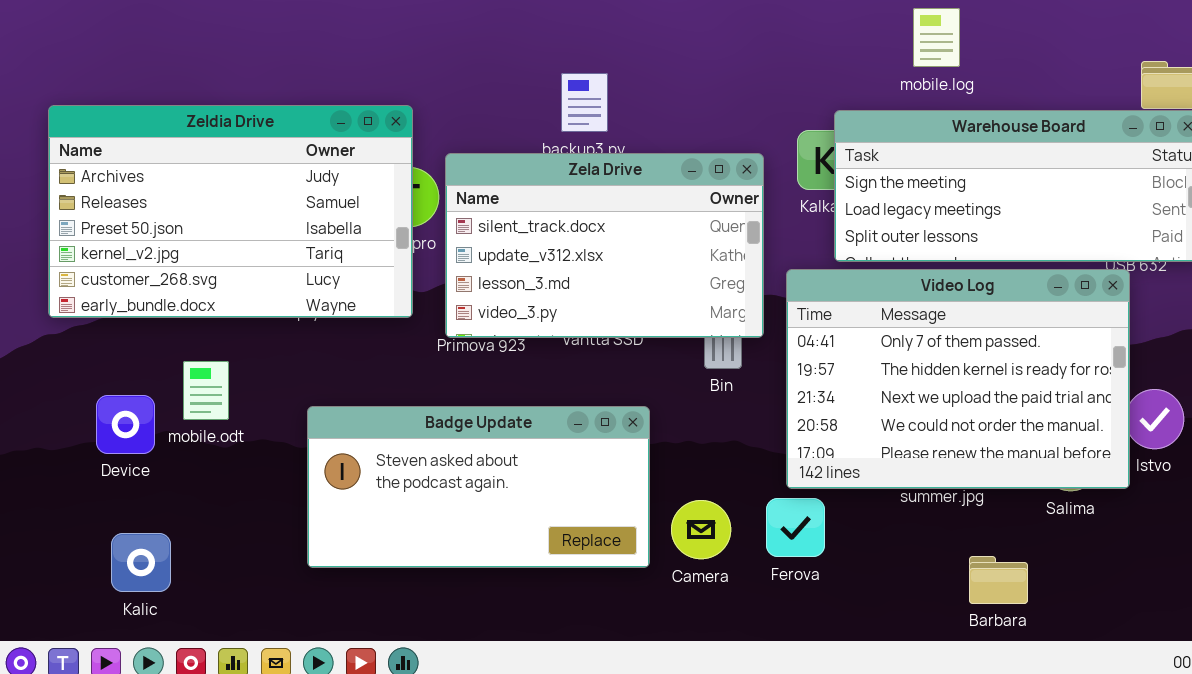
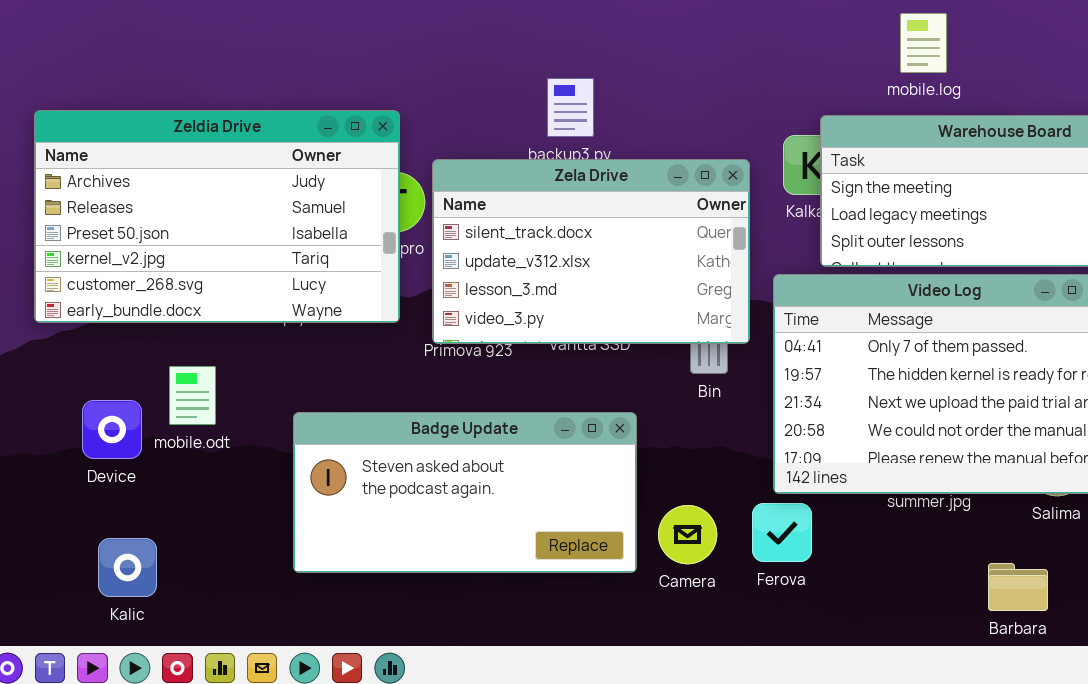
Barbara: [969,556,1028,604] -> [988,563,1048,611], moved

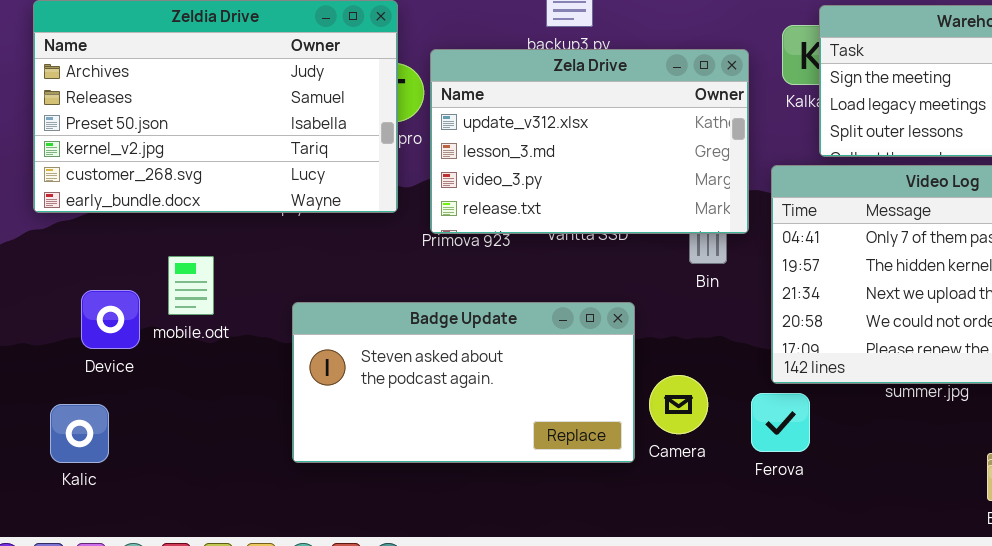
Zela Drive: [432,159,750,344] -> [430,49,749,234], scrolled down 1 row
Camera: [658,505,717,564] -> [649,375,708,434], moved
Kalic: [98,538,157,597] -> [50,404,109,463], moved

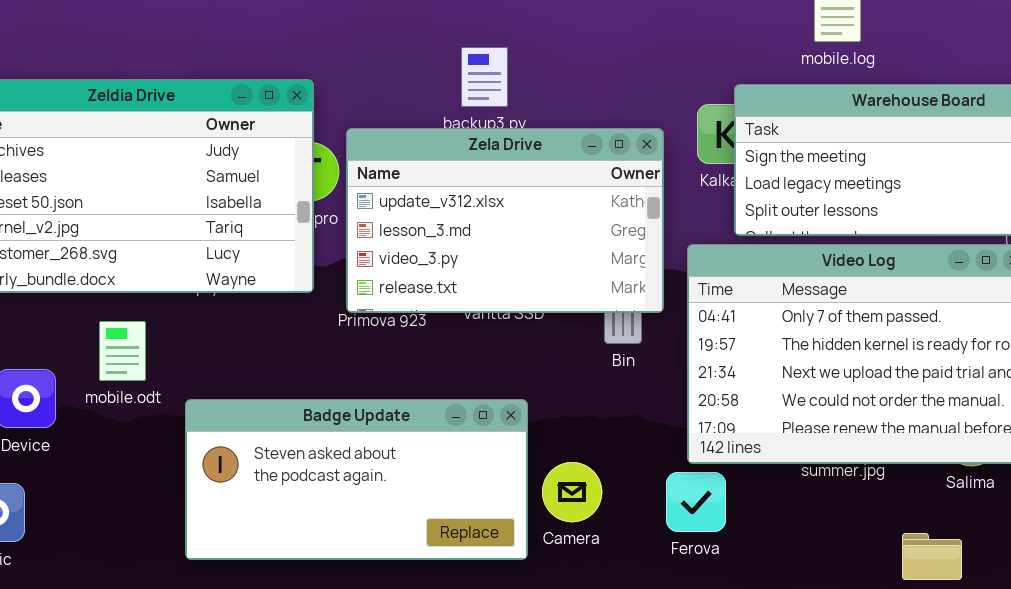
mobile.odt: [168,256,214,315] -> [99,321,146,381], moved
Badge Update: [292,302,635,463] -> [185,399,528,560], moved
Camera: [649,375,708,434] -> [542,462,602,522], moved

